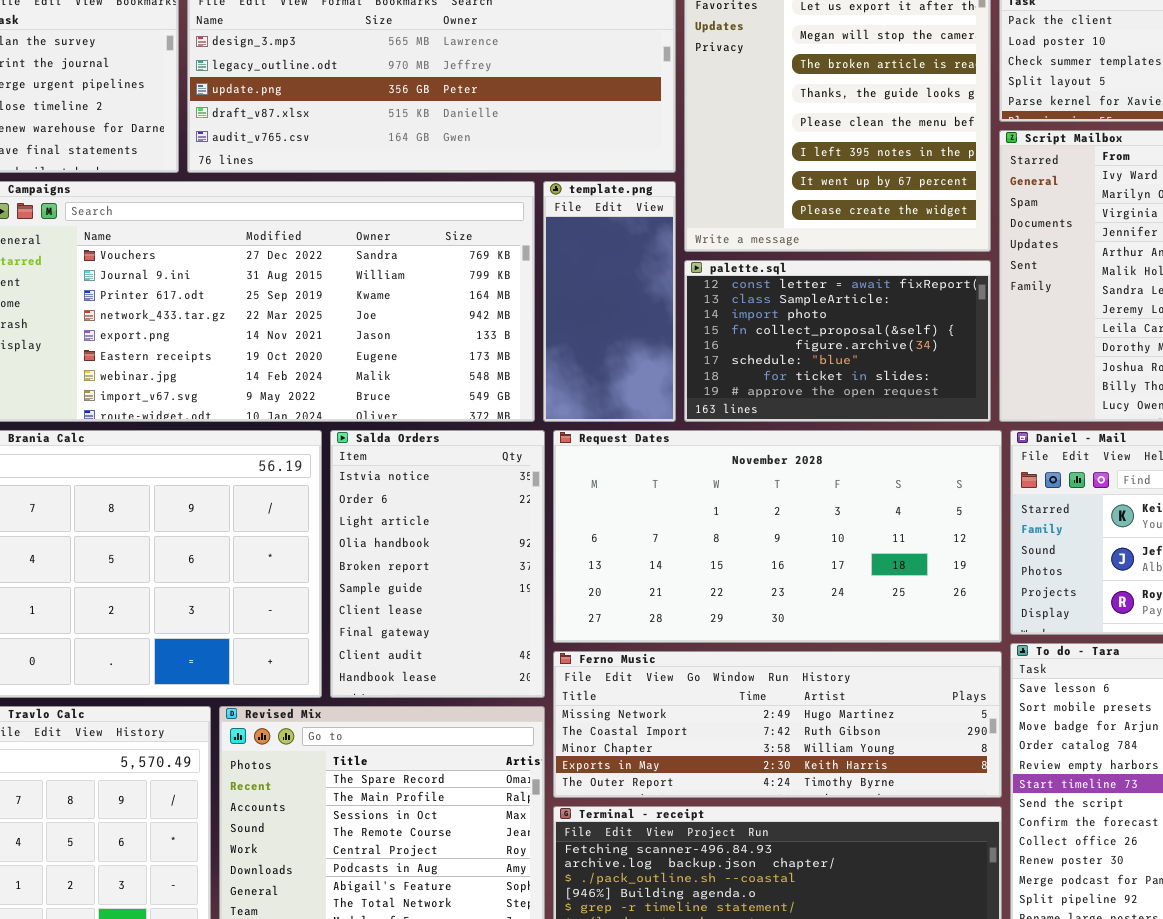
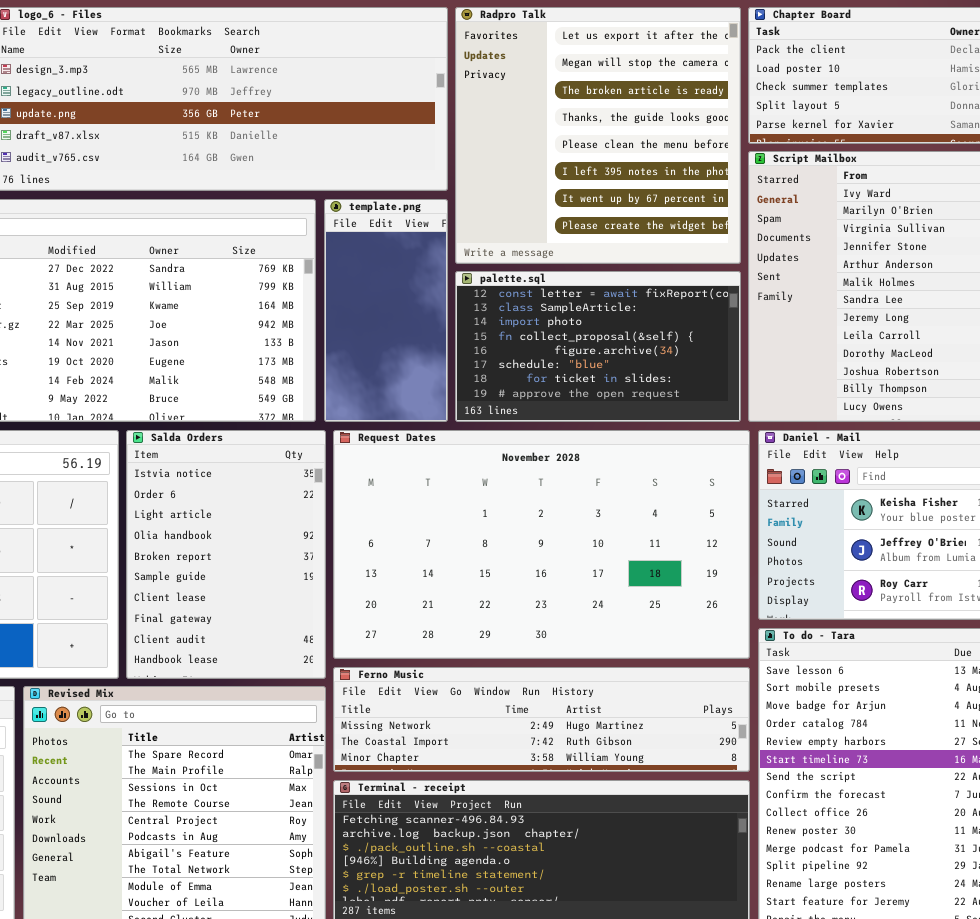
Request Dates: [553,430,1002,643] -> [333,430,750,659], resized
Ferno Music: [553,651,1002,798] -> [333,667,750,772], resized

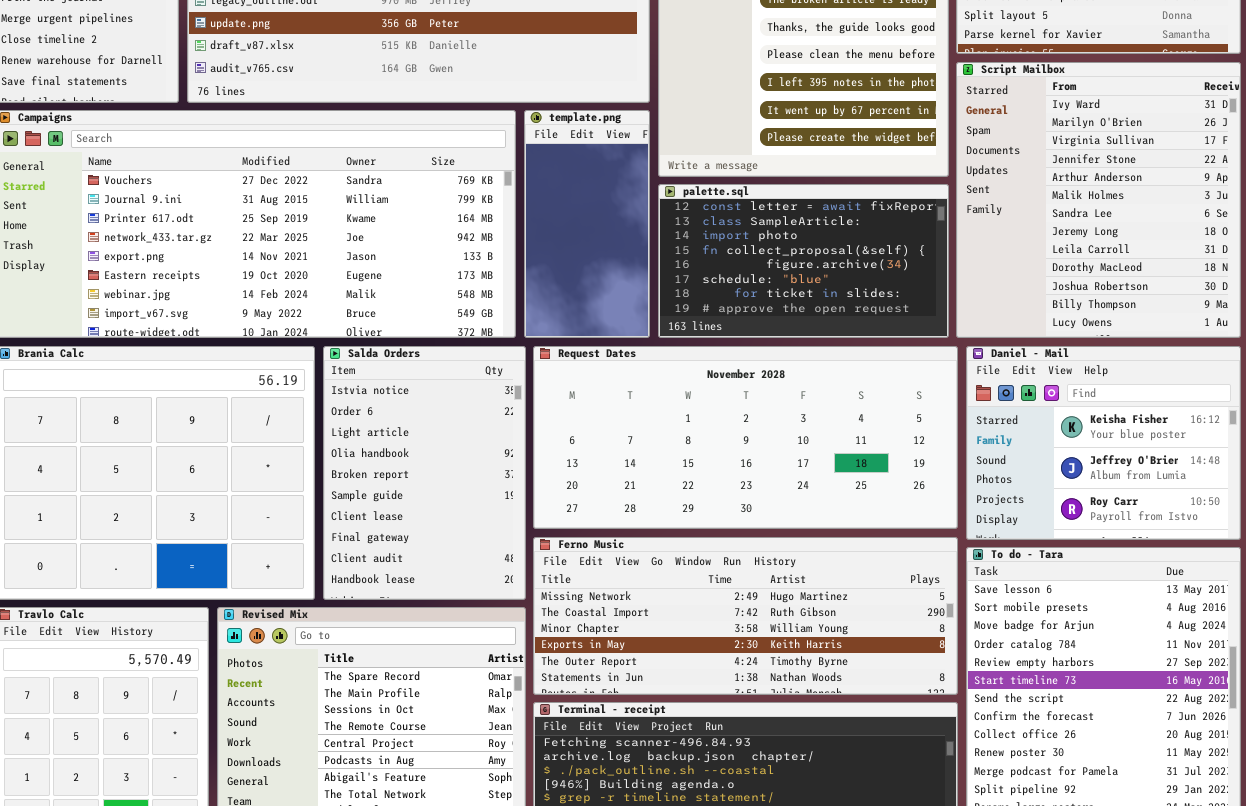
Request Dates: [333,430,750,659] -> [533,346,958,529], resized
Ferno Music: [333,667,750,772] -> [533,537,958,695], resized

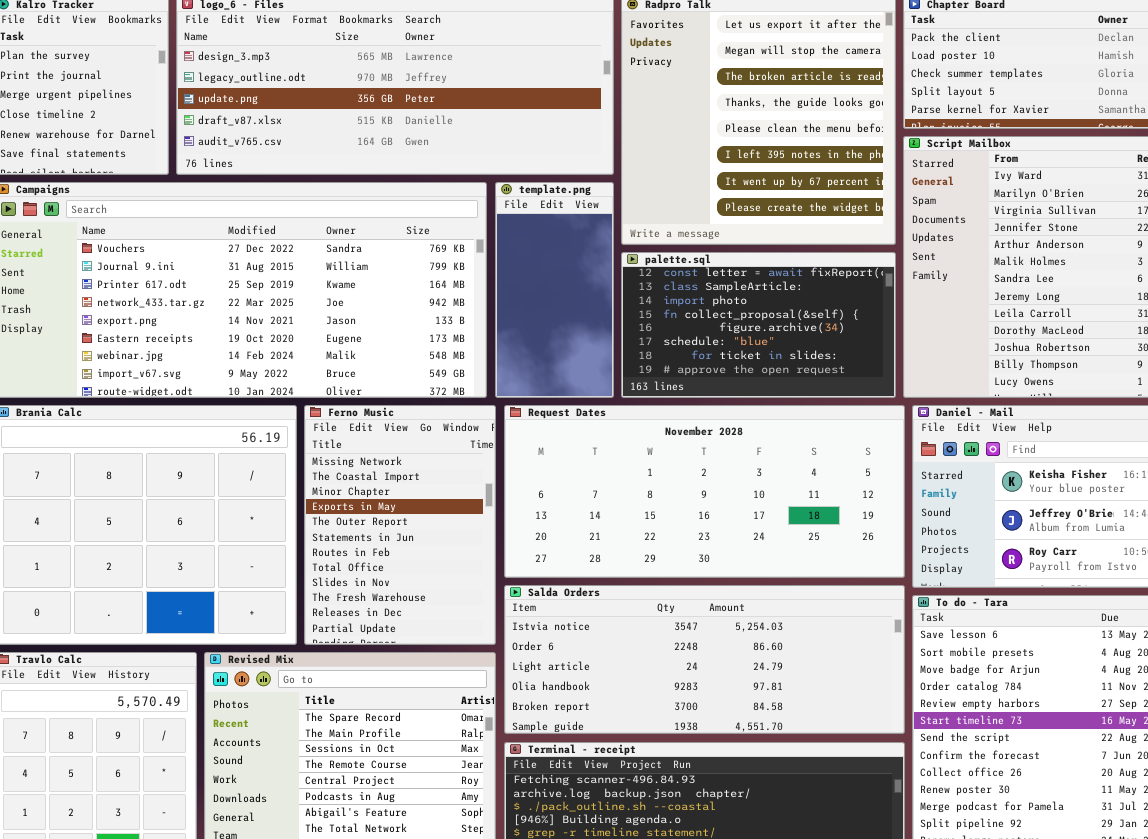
Salda Orders: [323,346,526,600] -> [504,585,905,734], moved, resized
Ferno Music: [533,537,958,695] -> [304,405,496,645], moved, resized

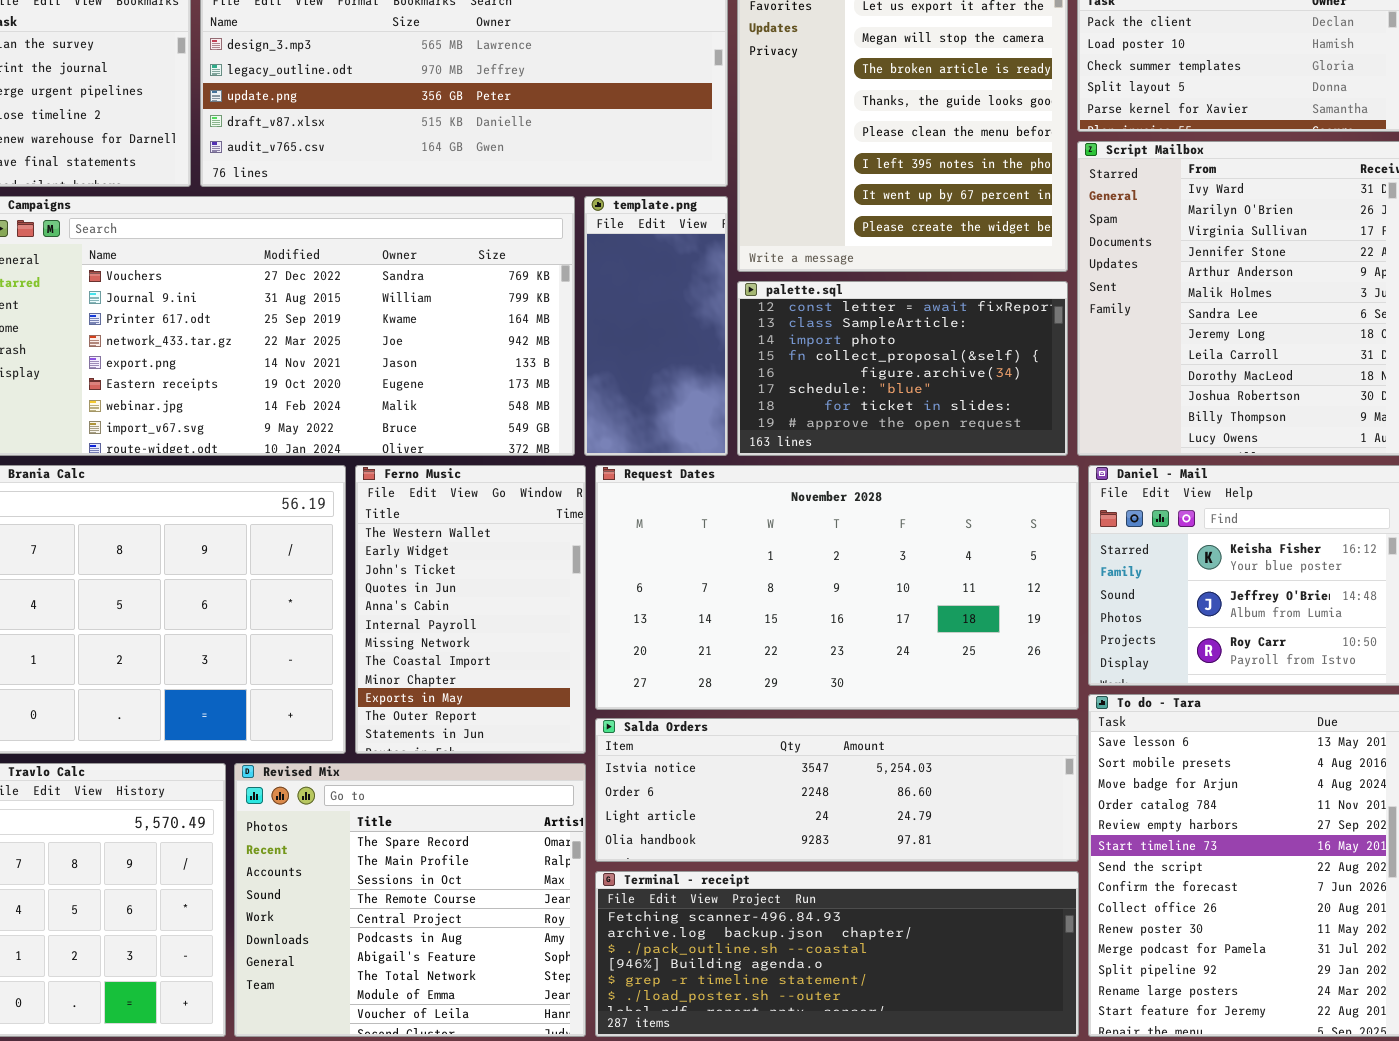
Ferno Music: [304,405,496,645] -> [355,465,586,754], scrolled up 6 rows
Request Dates: [504,405,905,578] -> [595,465,1079,710], resized
Salda Orders: [504,585,905,734] -> [595,718,1079,862], resized

